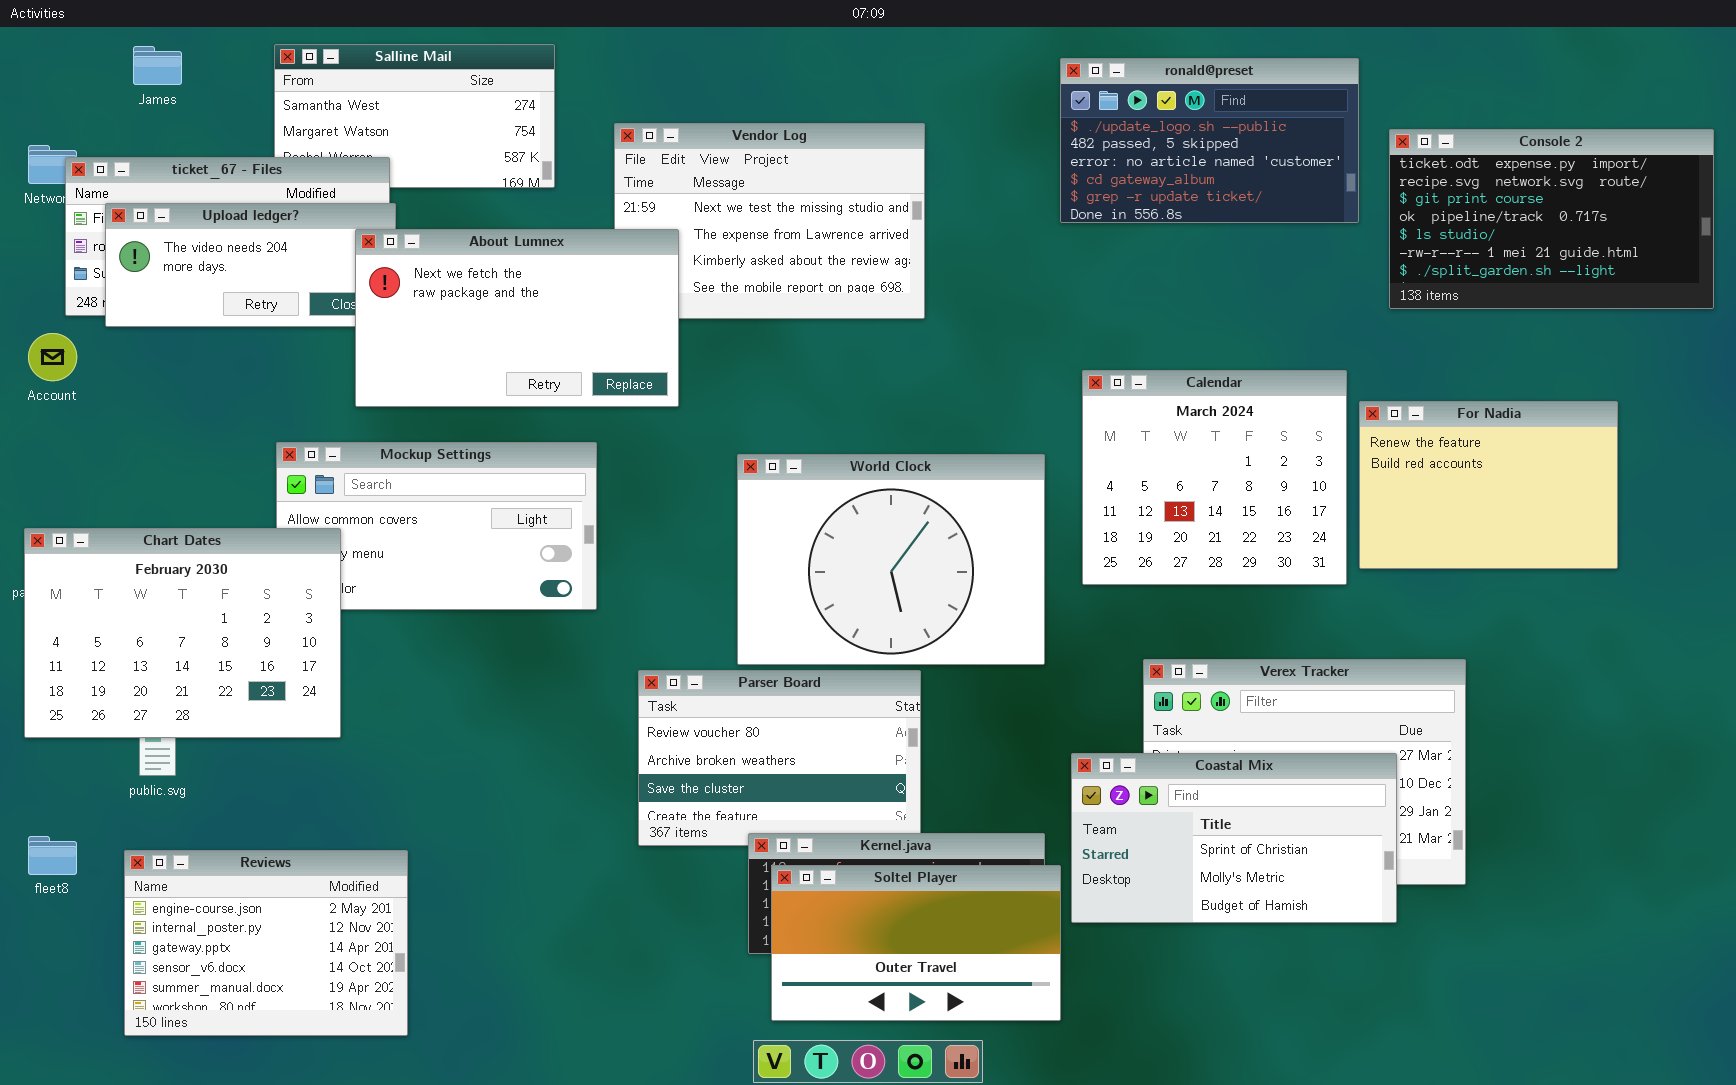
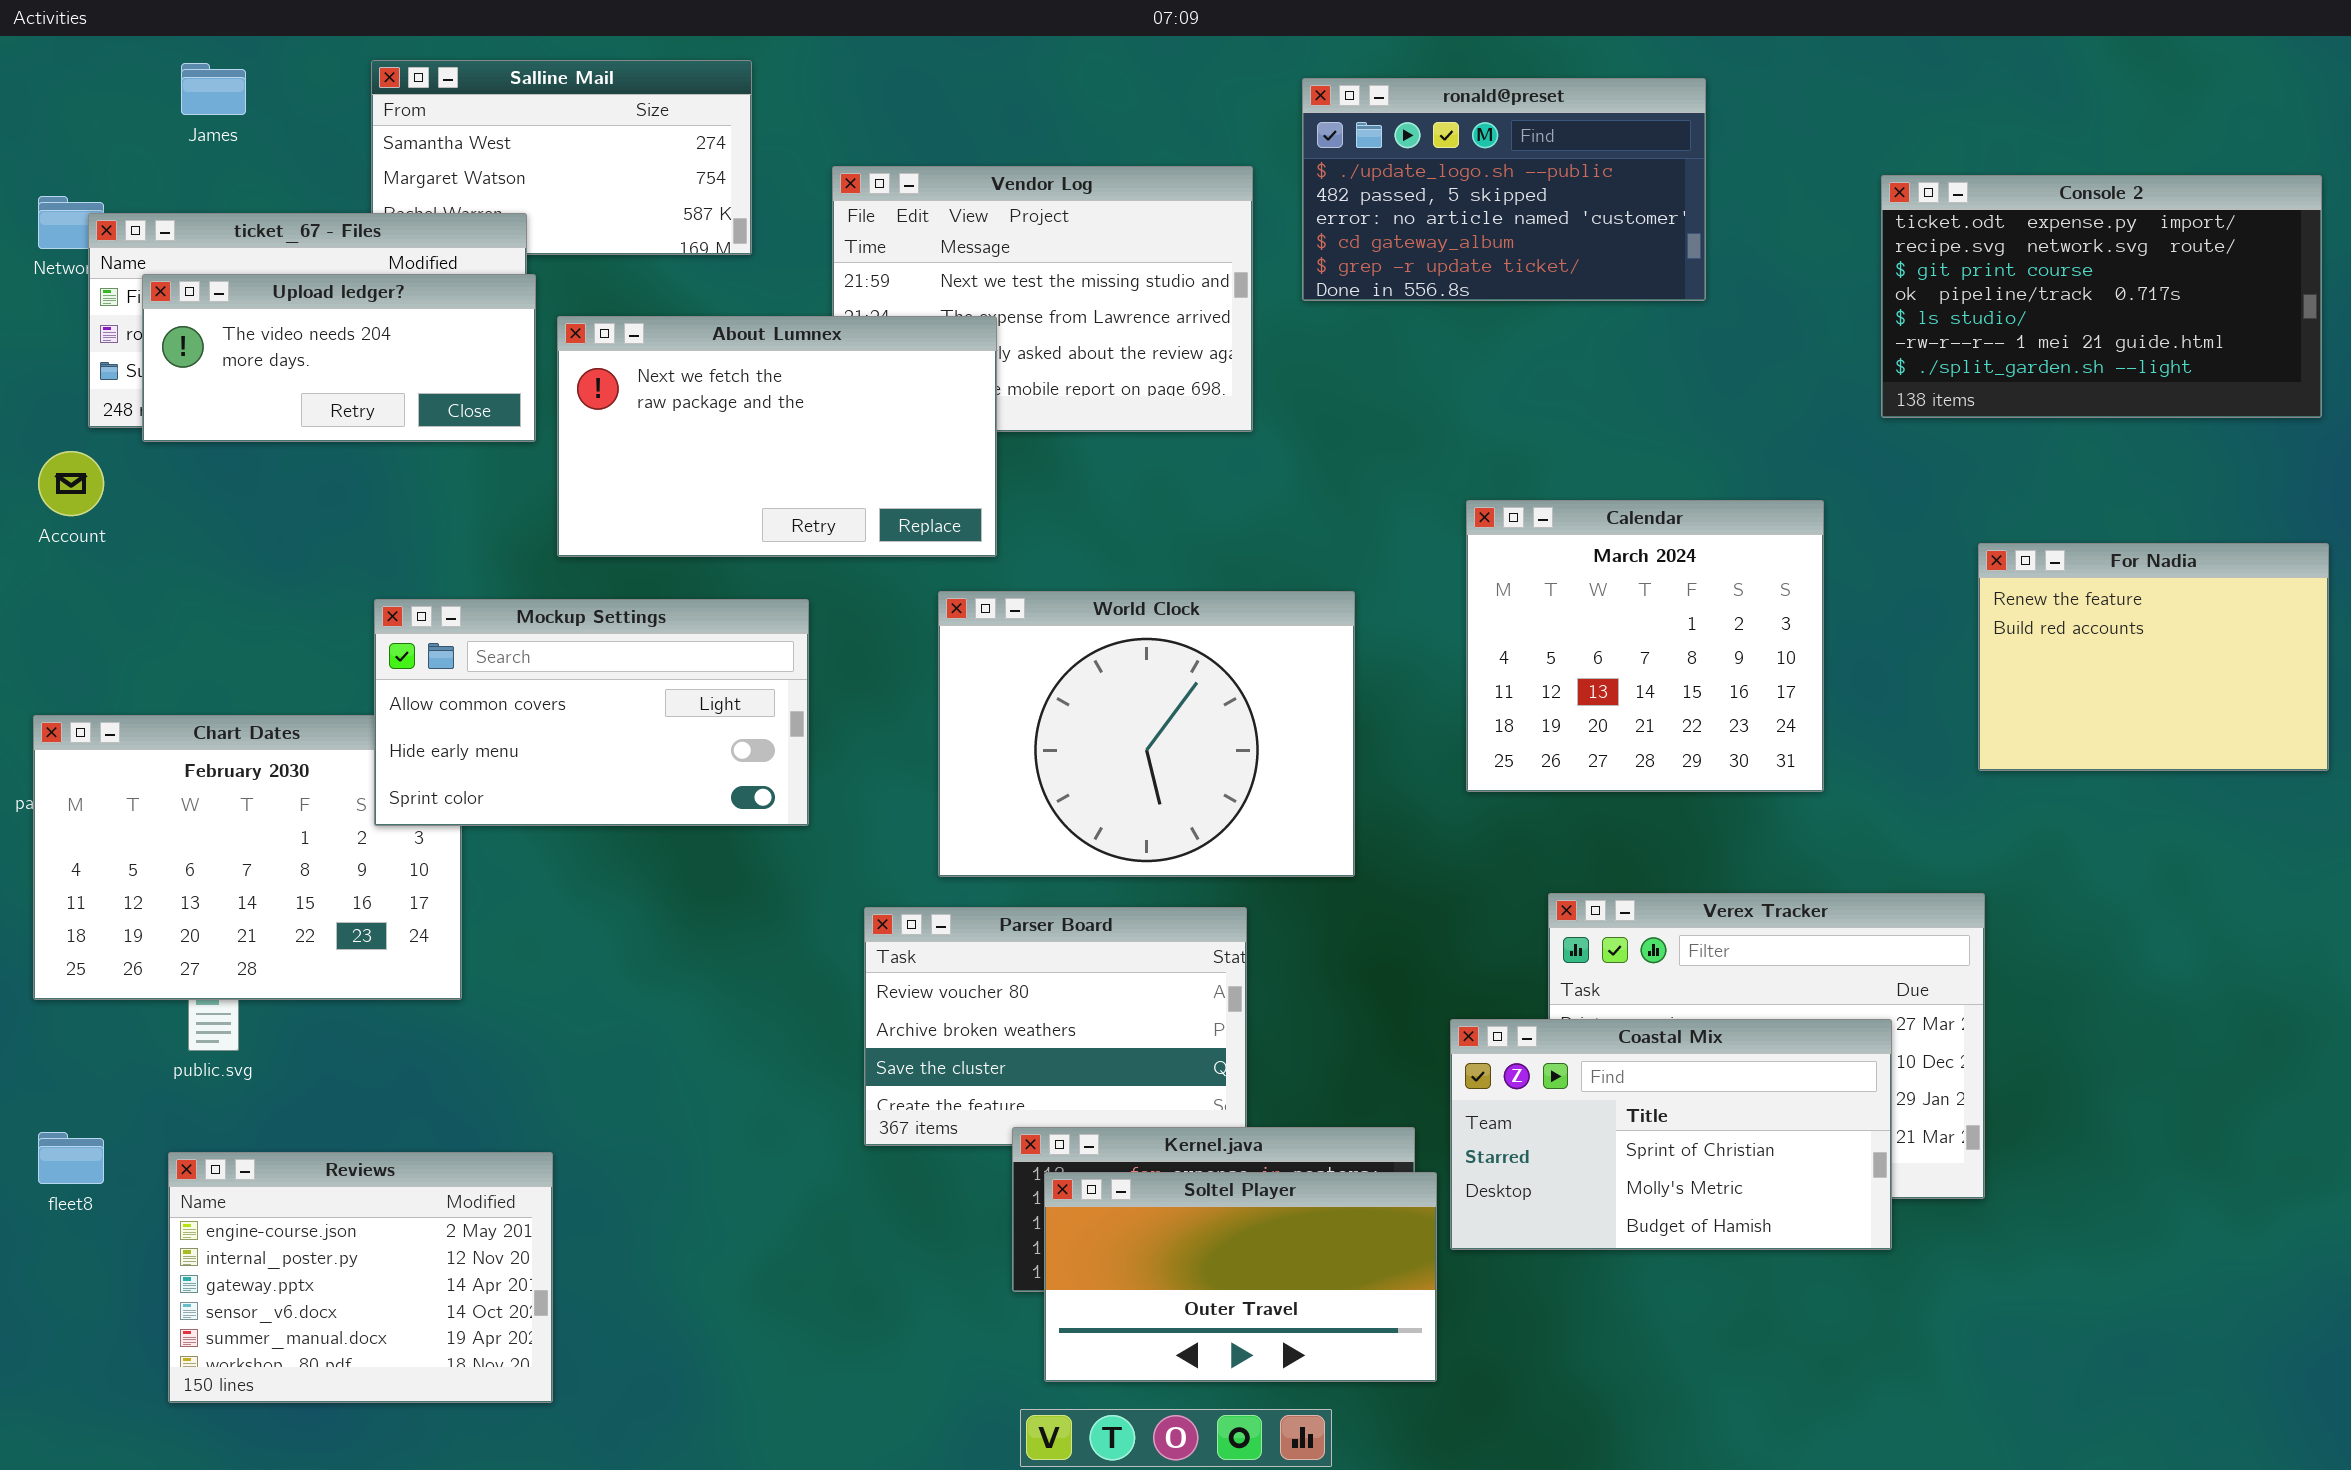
ronald@preset: [1060,58,1359,223] -> [1302,78,1706,301], moved
About Lumnex: [355,229,679,407] -> [557,316,997,557], moved
For Nadia: [1359,401,1618,569] -> [1978,543,2329,771], moved
Mockup Settings: [276,442,597,610] -> [374,599,809,826], raised
World Clock: [737,454,1045,665] -> [938,591,1355,877], moved

